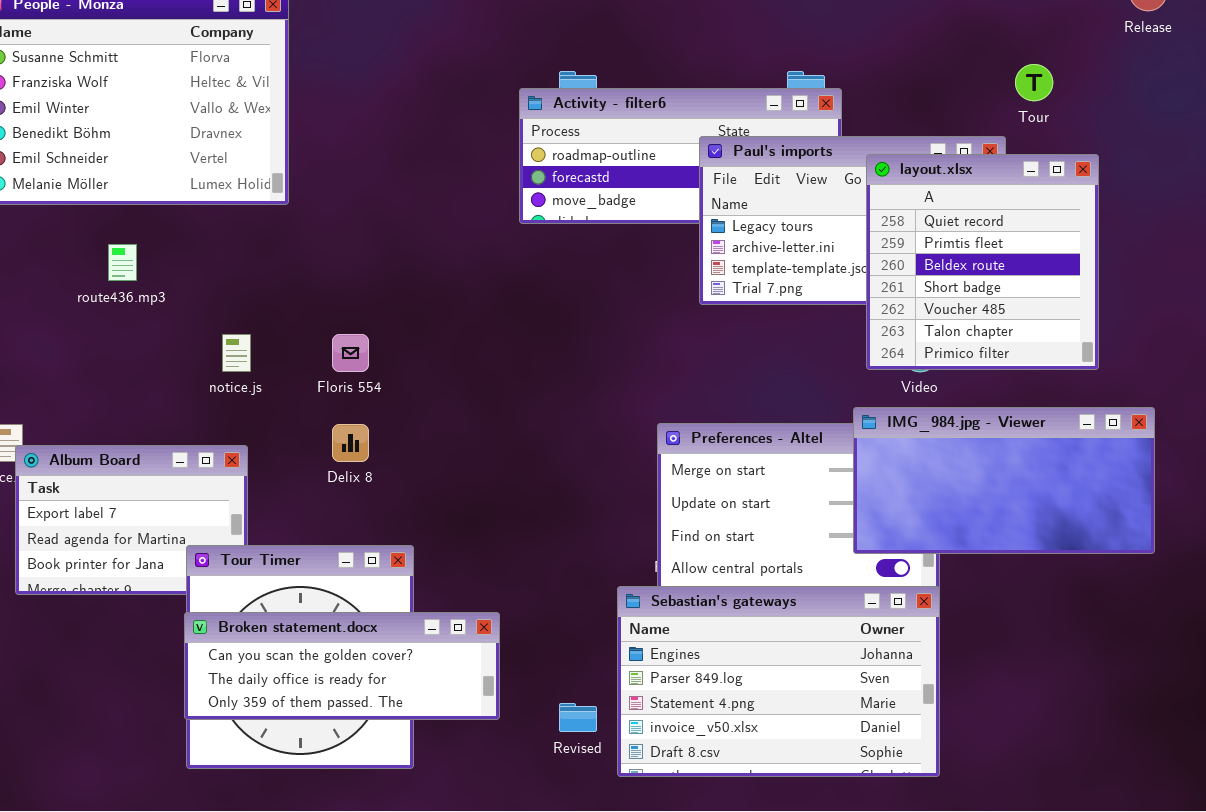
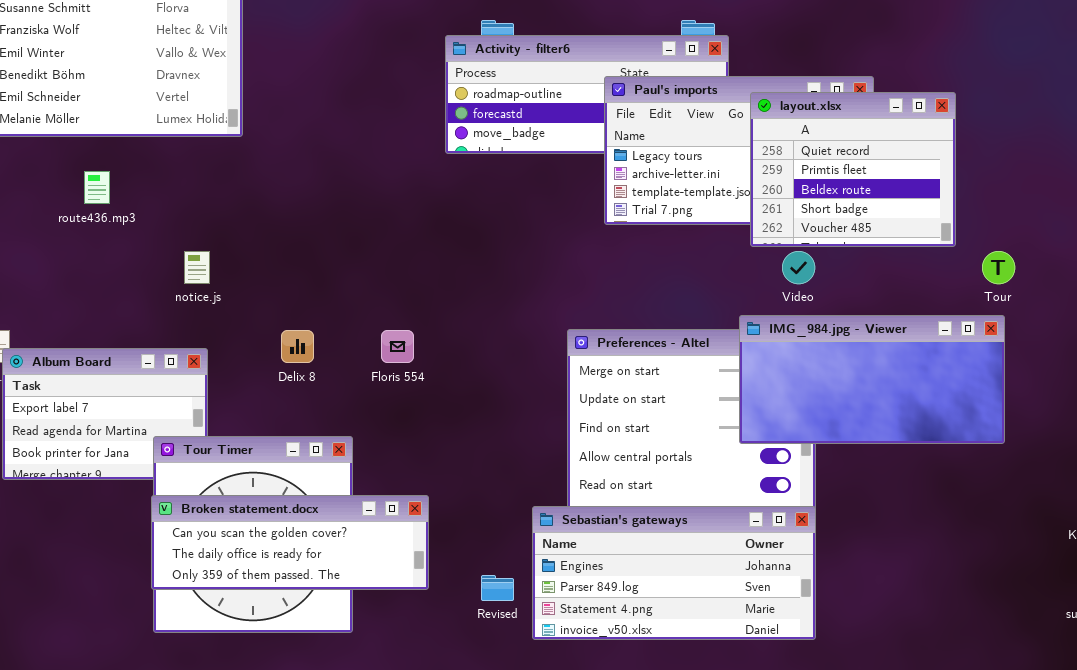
Tour: [1015,64,1053,101] -> [982,251,1015,284], moved
layout.xlsx: [866,154,1099,370] -> [750,92,956,247], resized
Floris 554: [332,334,369,372] -> [381,330,414,363], moved
Sebastian's gateways: [617,586,940,777] -> [532,506,816,640], resized

